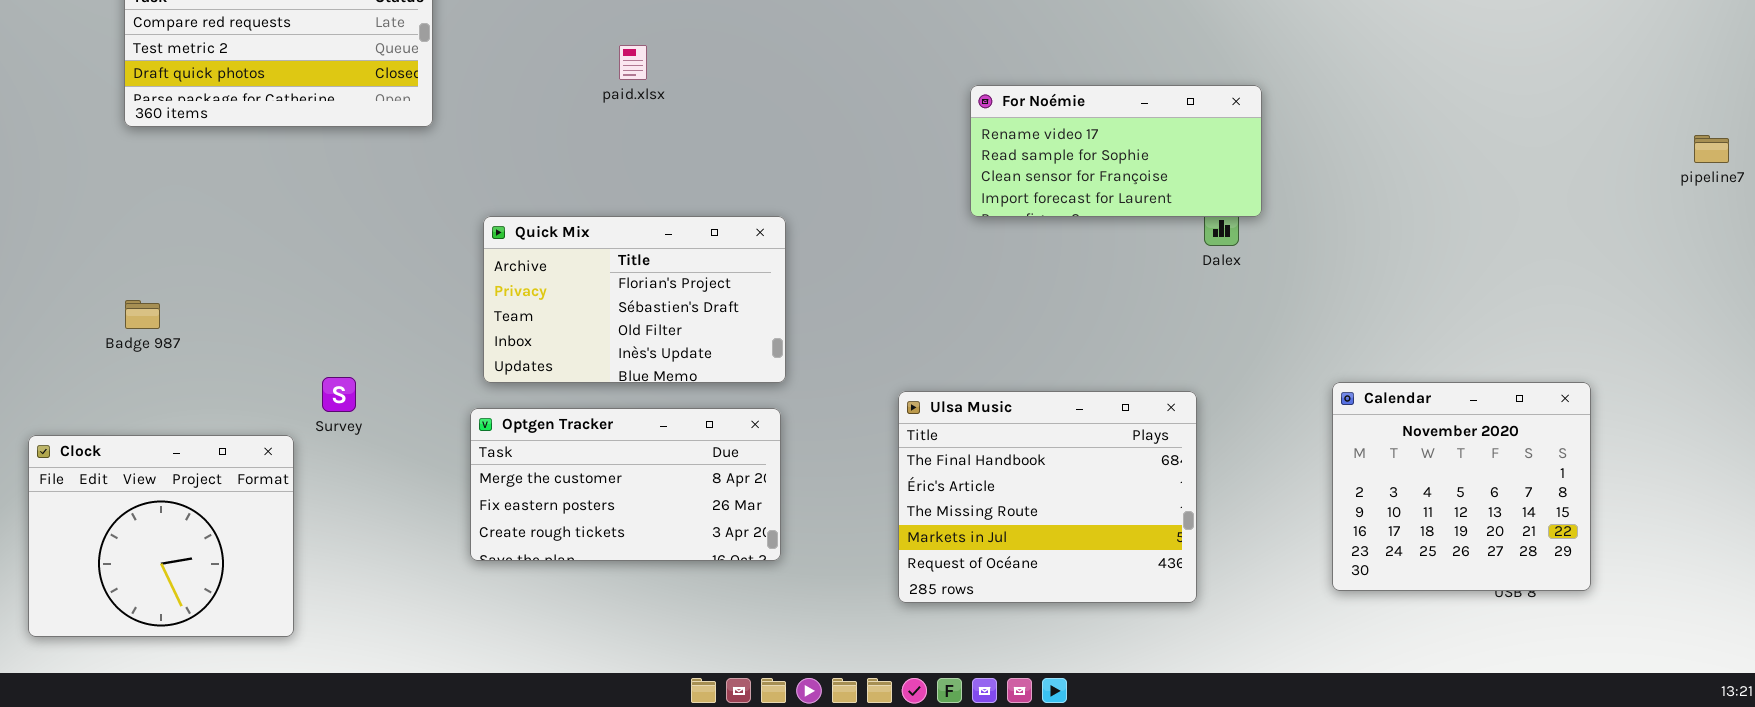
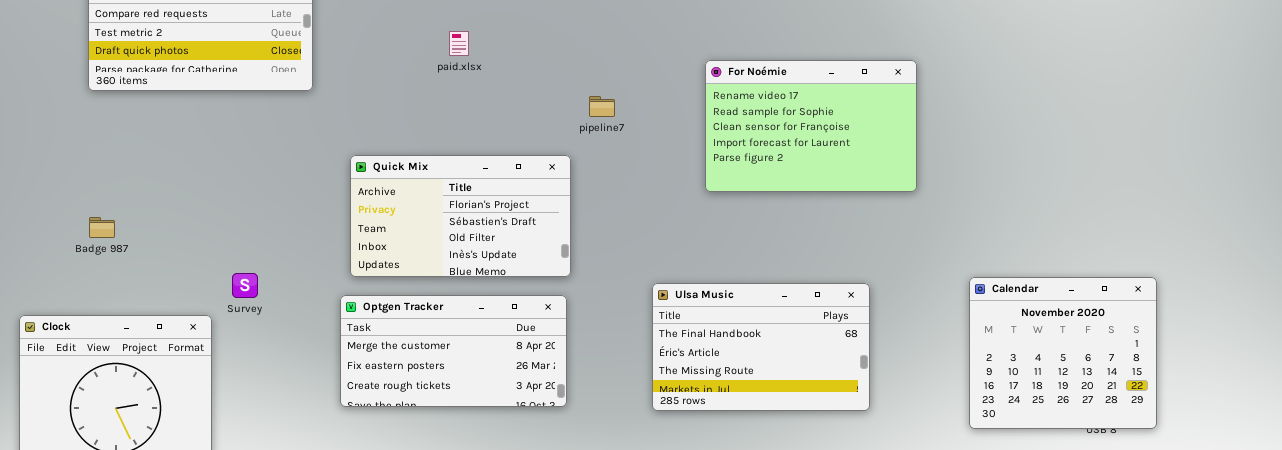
For Noémie: [970,85,1262,217] -> [705,60,917,192], resized
pipeline7: [1694,135,1729,163] -> [589,96,615,117], moved
Ulsa Music: [898,391,1197,603] -> [652,283,870,411], resized

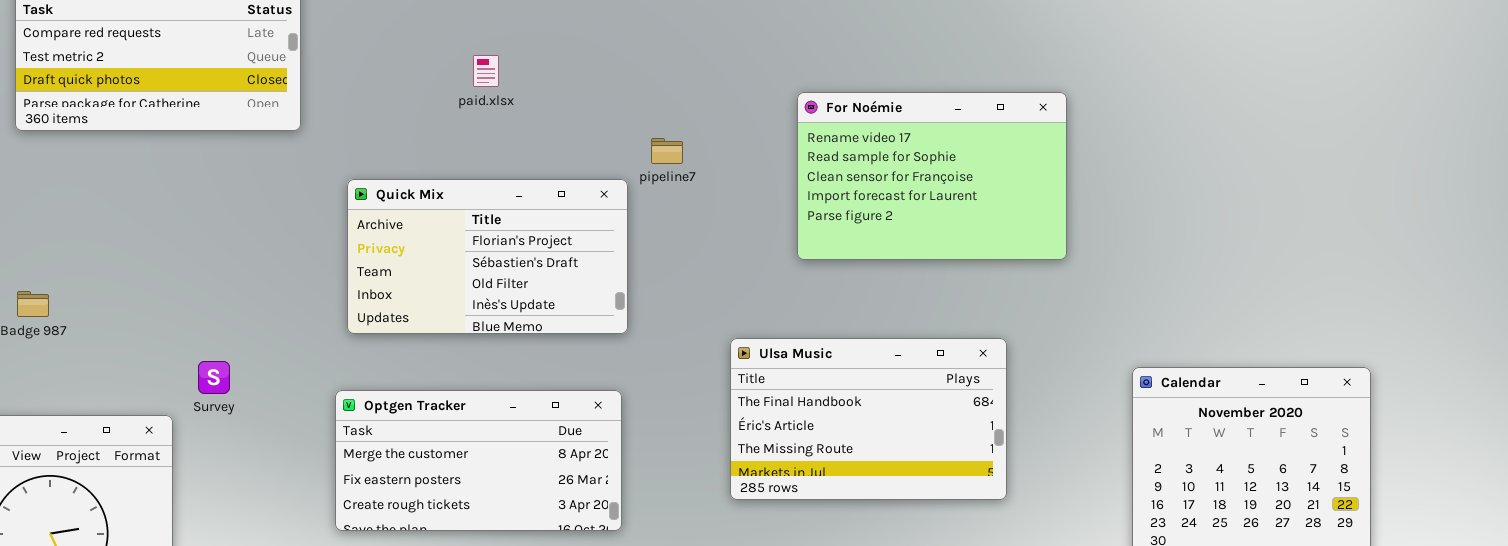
Quick Mix: [350,155,571,277] -> [347,179,628,334], moved
Ulsa Music: [652,283,870,411] -> [730,338,1007,500], moved

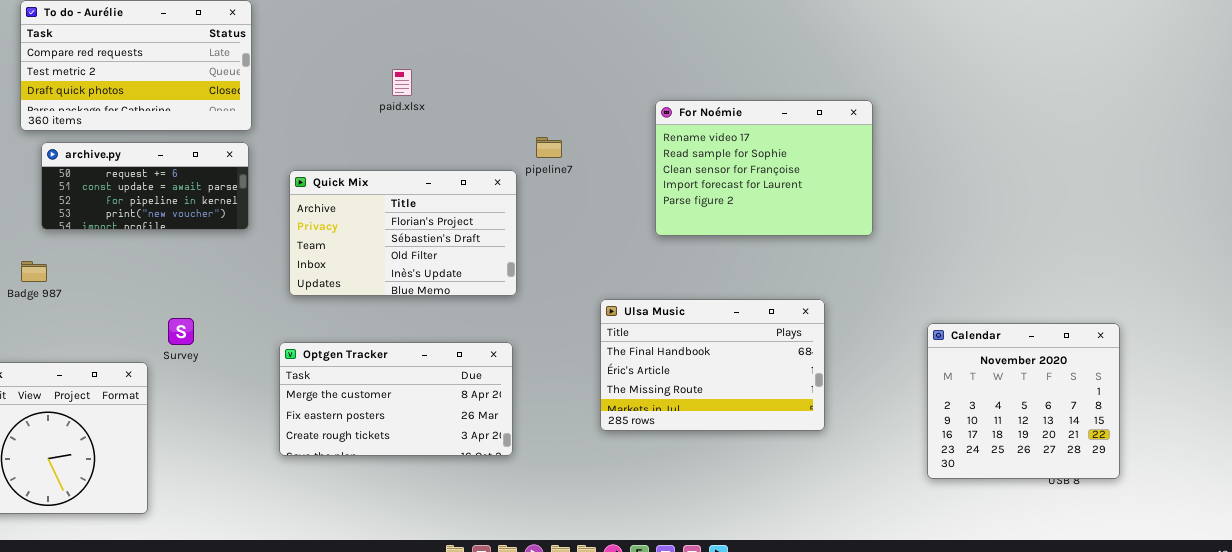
archive.py: none -> [41,142,249,230], opened

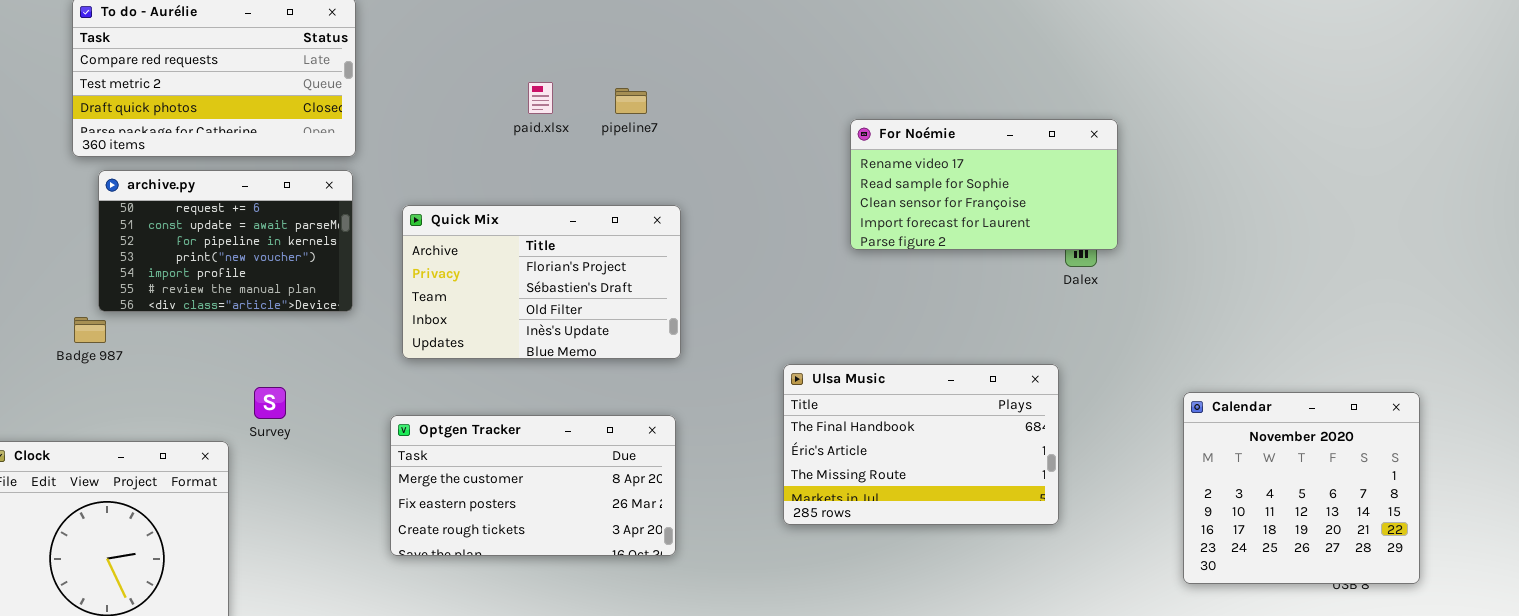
For Noémie: [655,100,873,236] -> [850,119,1118,250], resized
pipeline7: [536,137,562,158] -> [615,88,647,114], moved
archive.py: [41,142,249,230] -> [98,170,353,312], resized

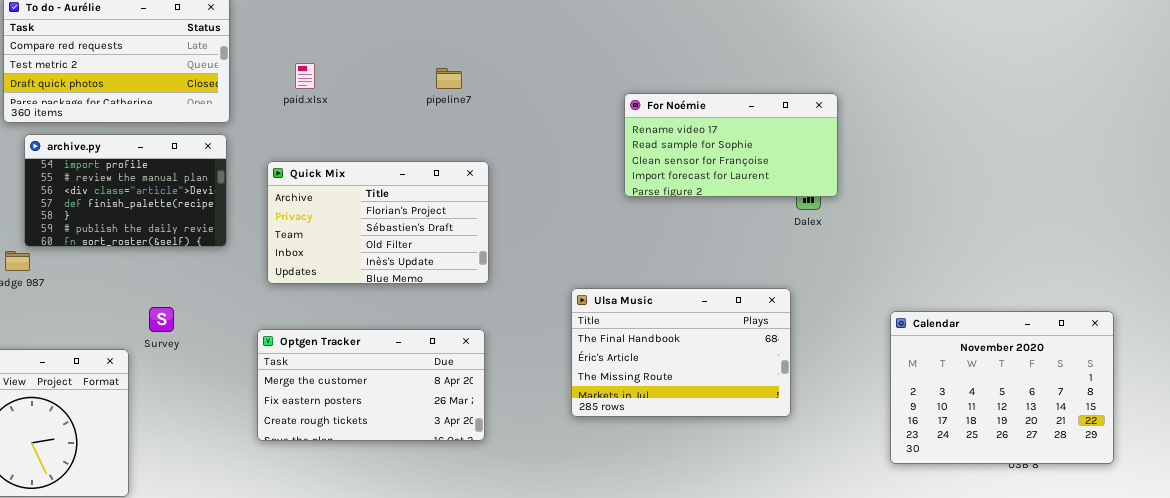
paid.xlsx: [528,82,553,114] -> [295,63,315,89], moved
archive.py: [98,170,353,312] -> [24,134,227,247], scrolled down 4 rows
Calendar: [1183,392,1420,584] -> [890,311,1114,464], resized

